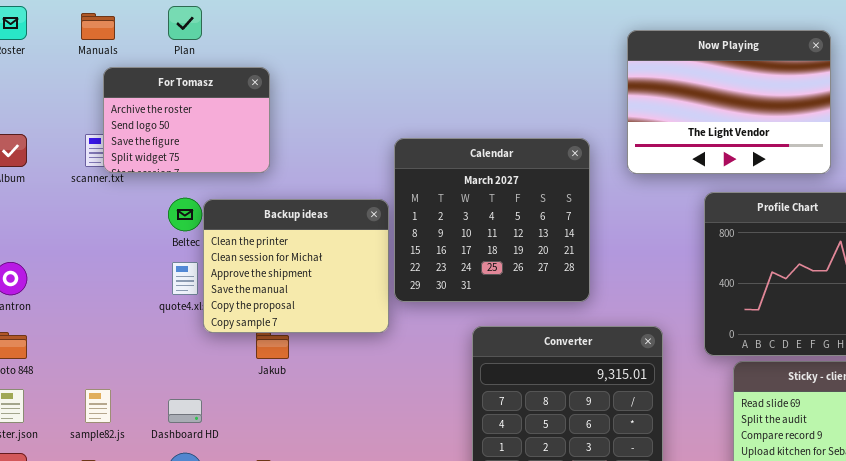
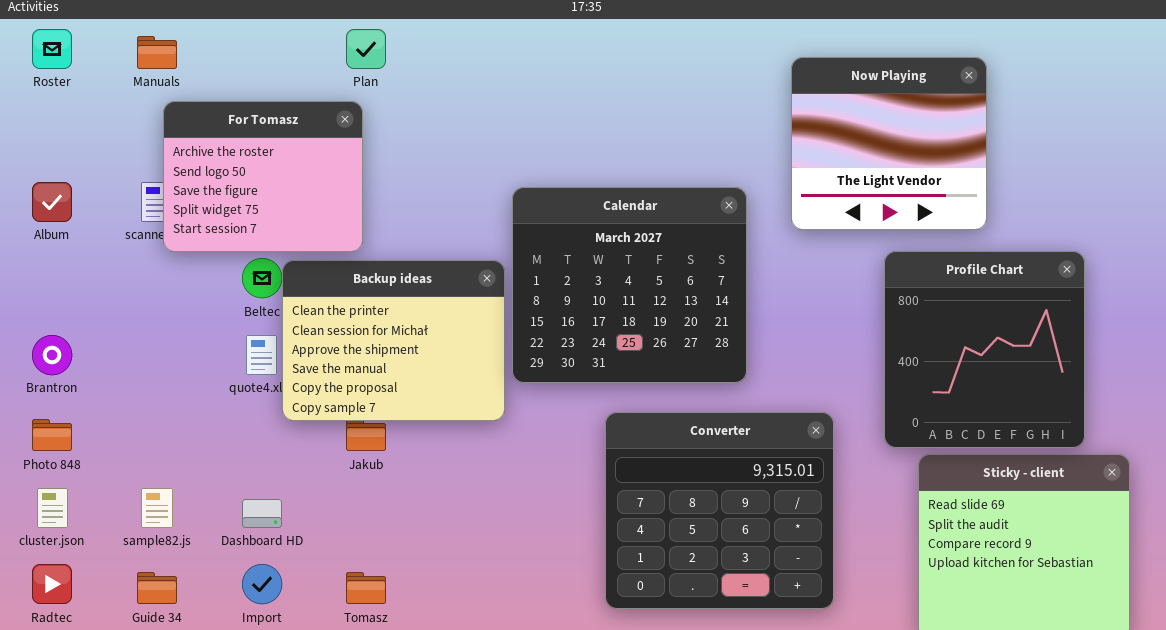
Plan: [168,6,202,40] -> [346,29,386,69], moved
Now Playing: [627,30,831,174] -> [791,57,987,230], resized
For Tomasz: [103,67,270,173] -> [163,101,363,252], resized

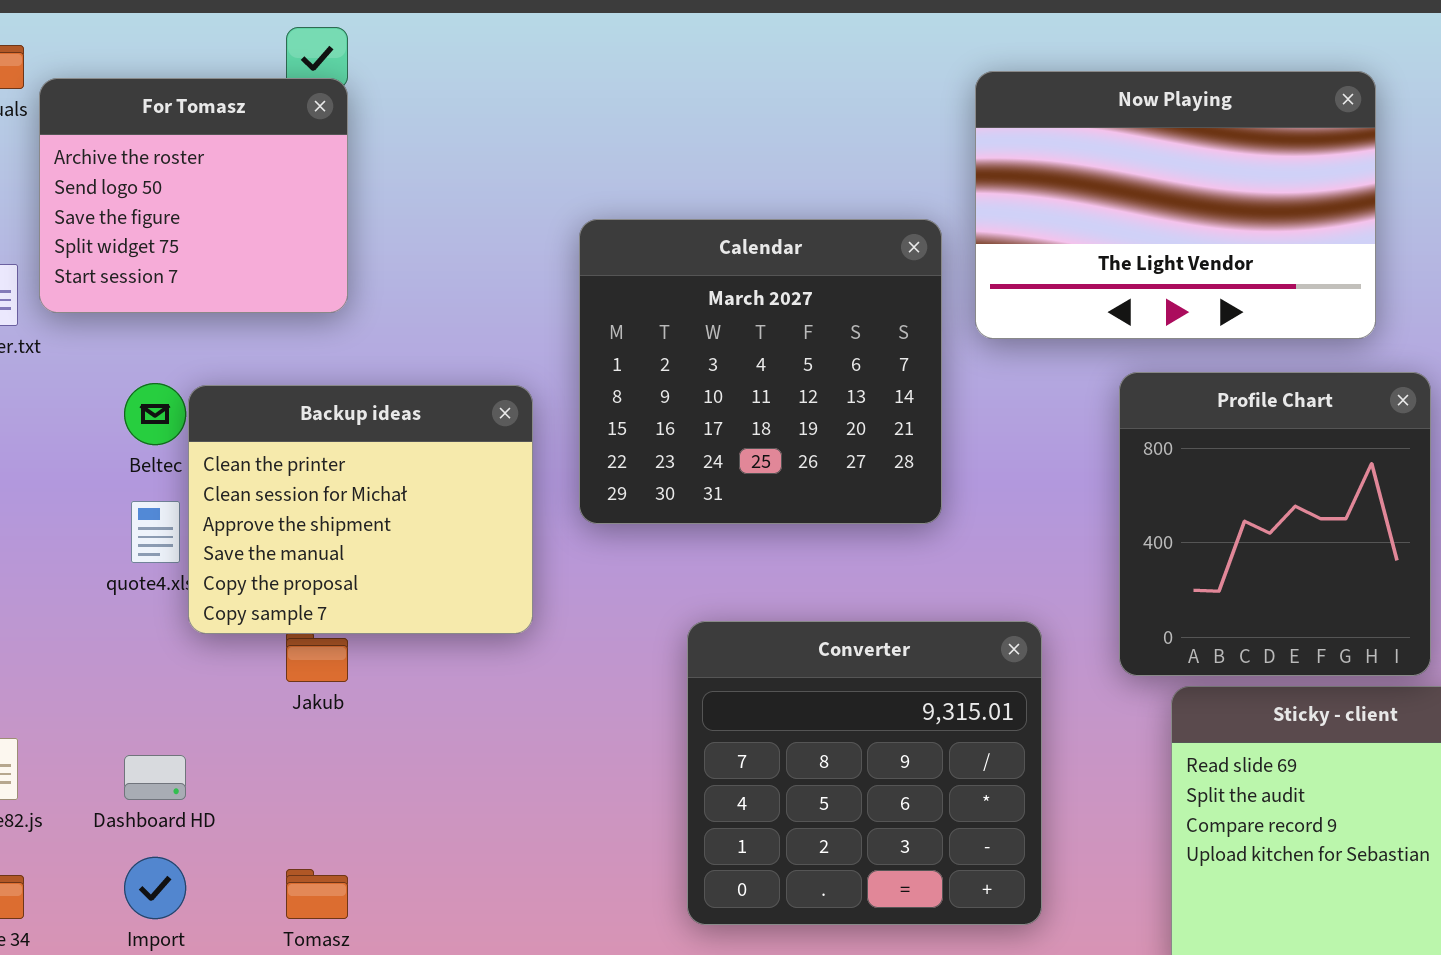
Now Playing: [791,57,987,230] -> [975,71,1376,339], resized
For Tomasz: [163,101,363,252] -> [39,78,348,313], moved
Calendar: [512,187,747,383] -> [579,219,942,524], moved

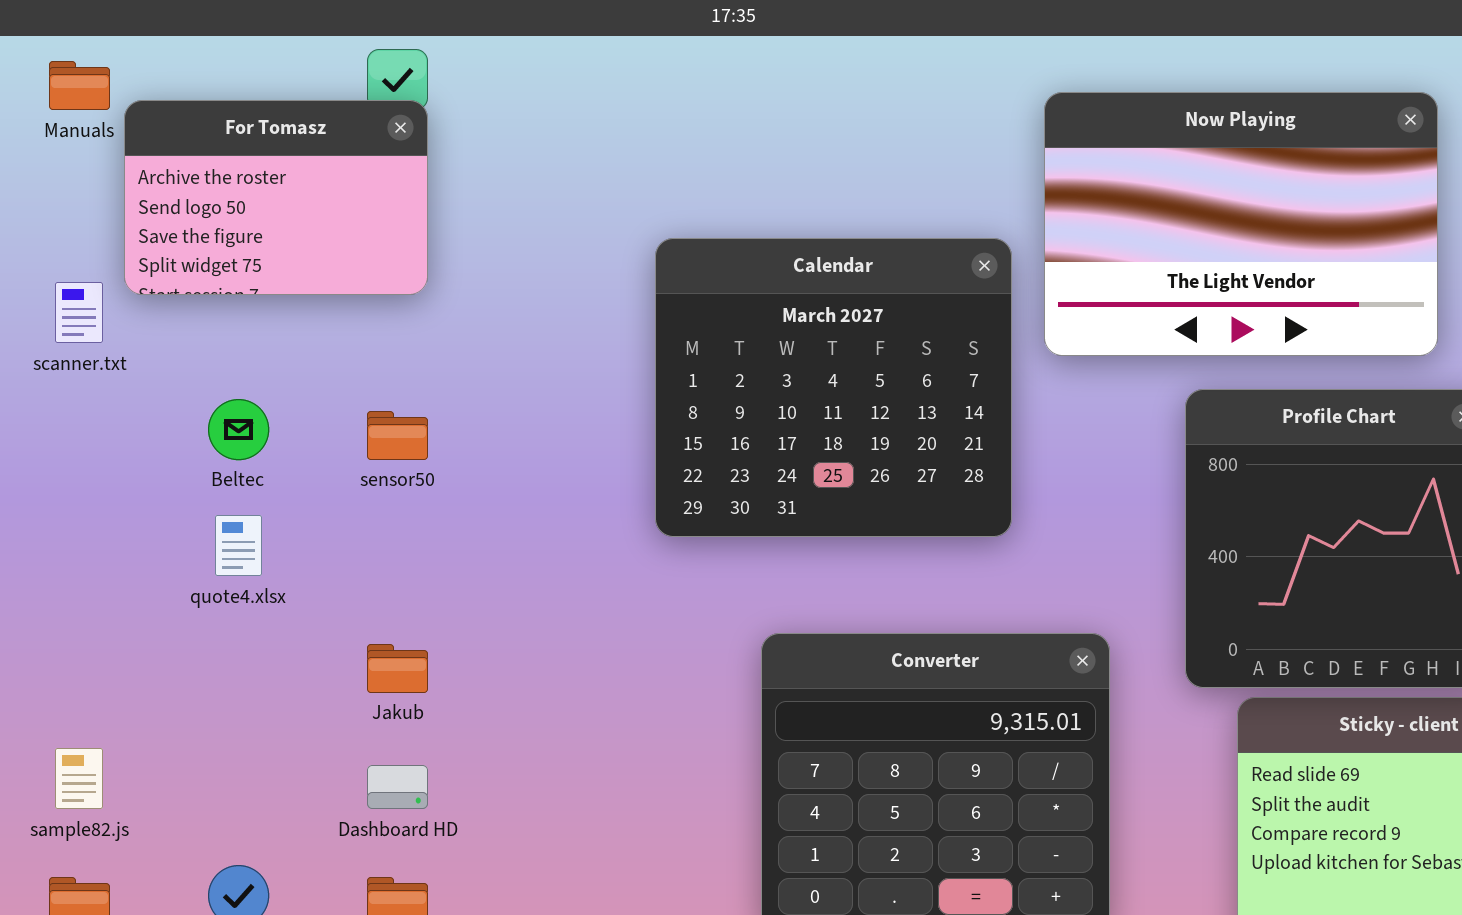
For Tomasz: [39,78,348,313] -> [124,100,428,295], resized
Backup ideas: [188,385,533,634] -> none, closed
Dashboard HD: [124,755,186,800] -> [367,765,428,809], moved

